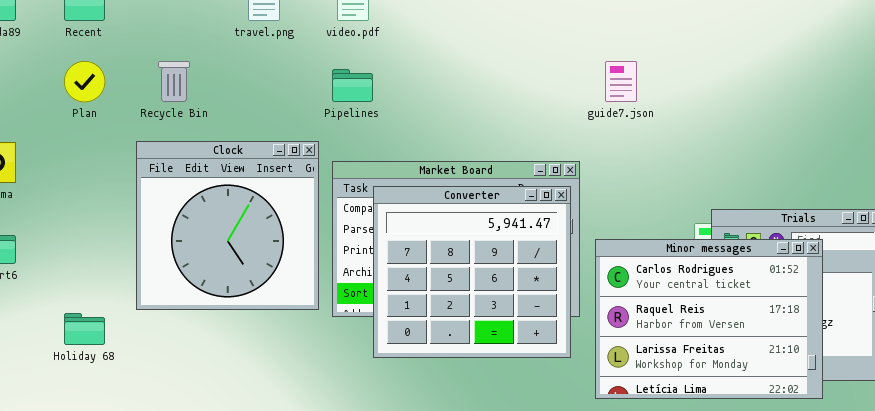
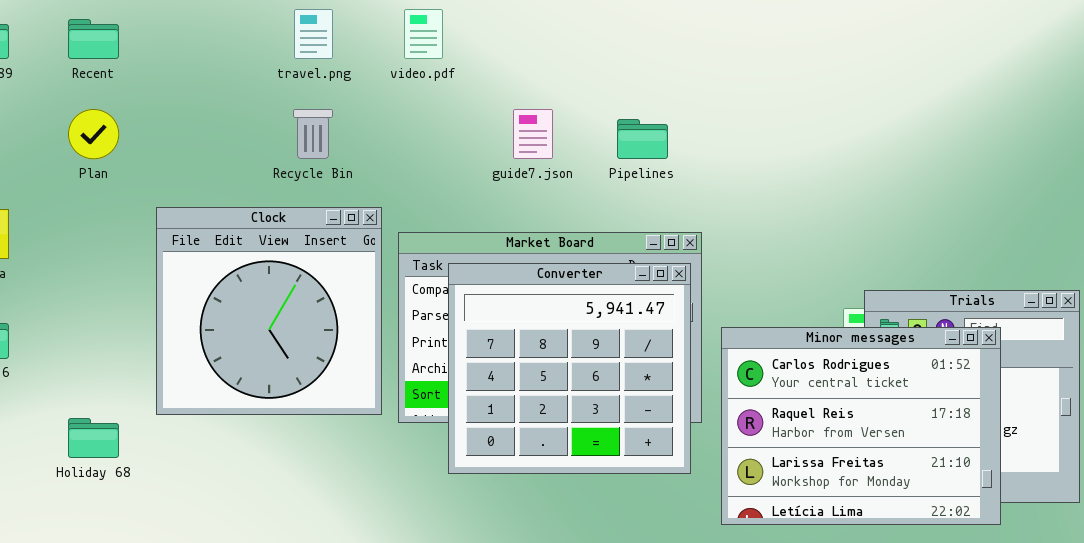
Recycle Bin: [158,61,190,102] -> [293,109,333,159], moved
guide7.json: [605,61,637,102] -> [513,109,553,159], moved
Pipelines: [332,69,373,102] -> [617,119,668,159], moved

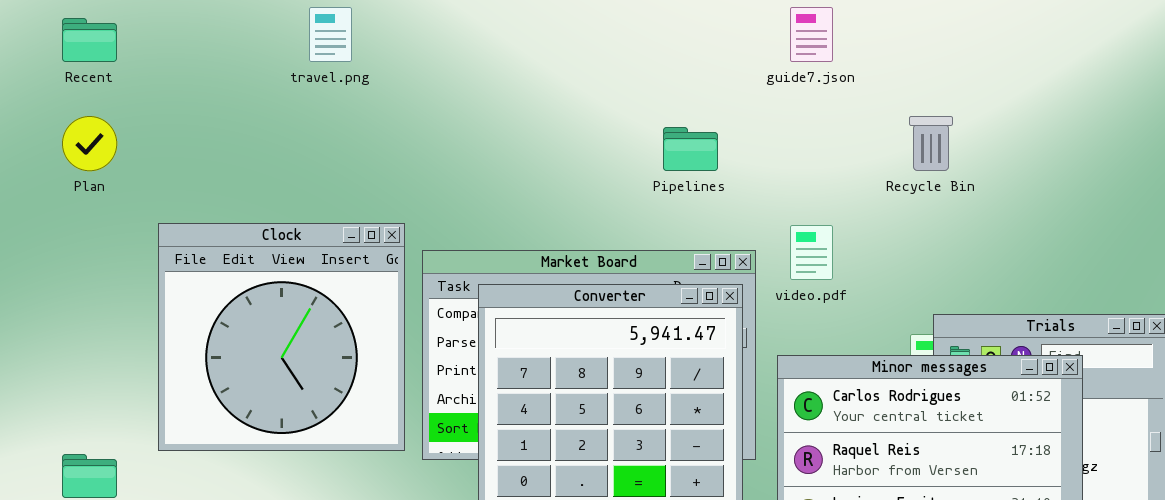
video.pdf: [404,9,443,59] -> [790,225,833,280], moved
Recycle Bin: [293,109,333,159] -> [909,116,953,171], moved
guide7.json: [513,109,553,159] -> [790,7,833,62], moved

